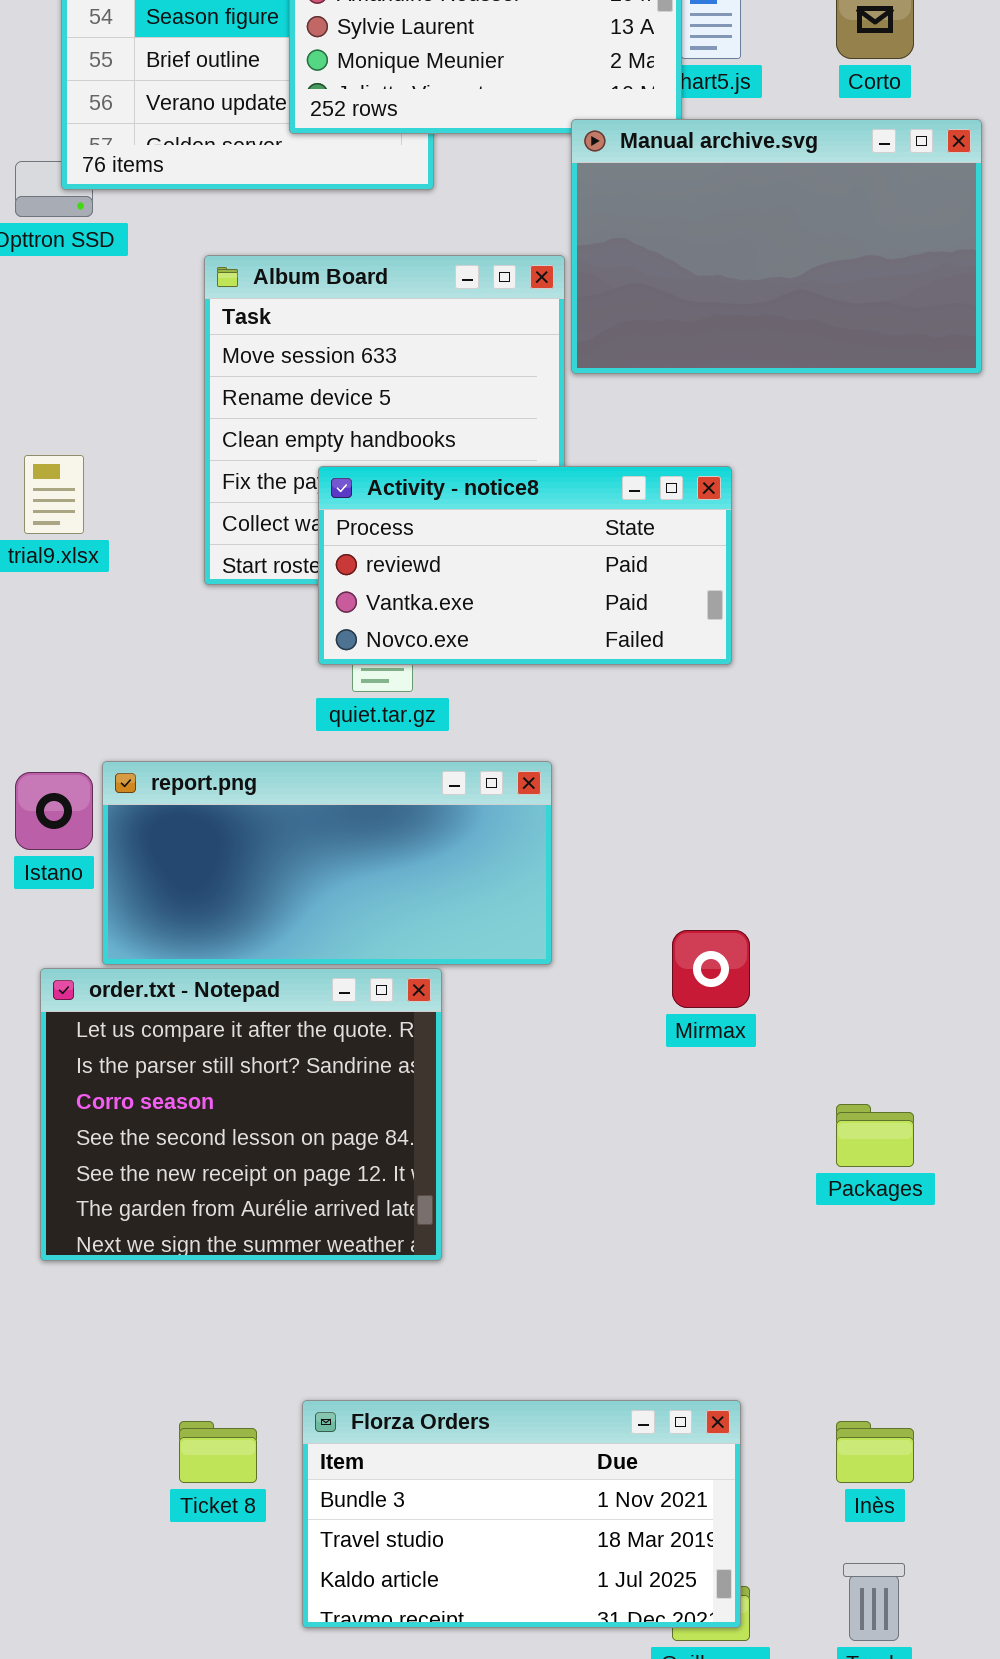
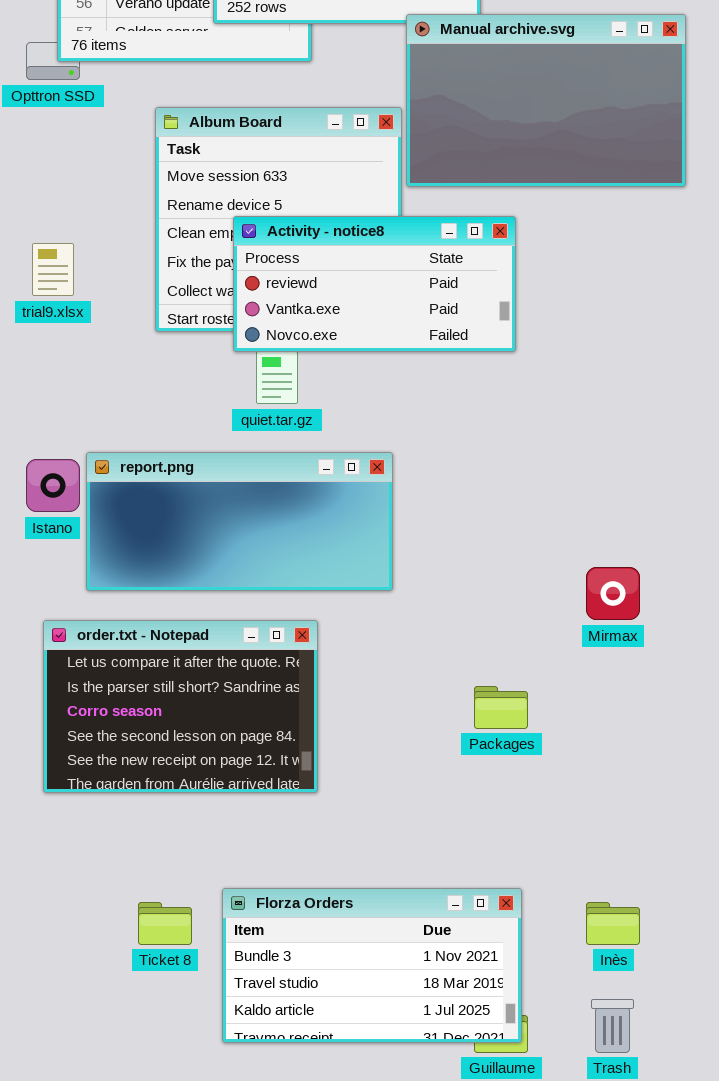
Activity - notice8: [318,466,732,665] -> [233,216,516,352], moved
Mirmax: [672,930,750,1008] -> [586,567,640,620], moved
order.txt - Notepad: [40,968,442,1261] -> [43,620,318,793], resized
Packages: [836,1104,914,1167] -> [474,686,528,729], moved

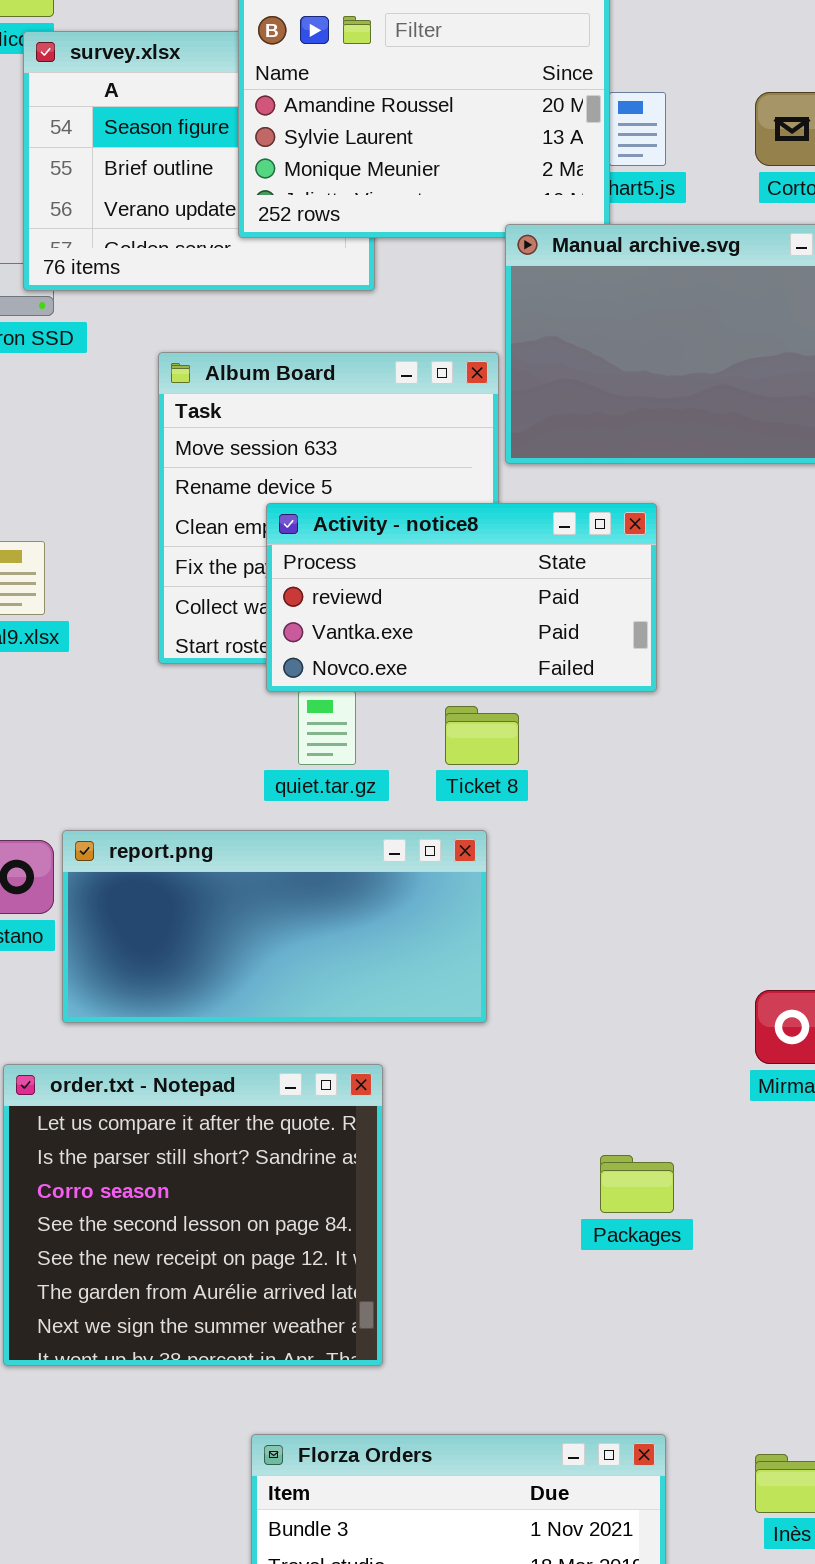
order.txt - Notepad: [43,620,318,793] -> [3,1064,383,1366], resized
Ticket 8: [138,902,192,945] -> [445,706,519,765], moved

